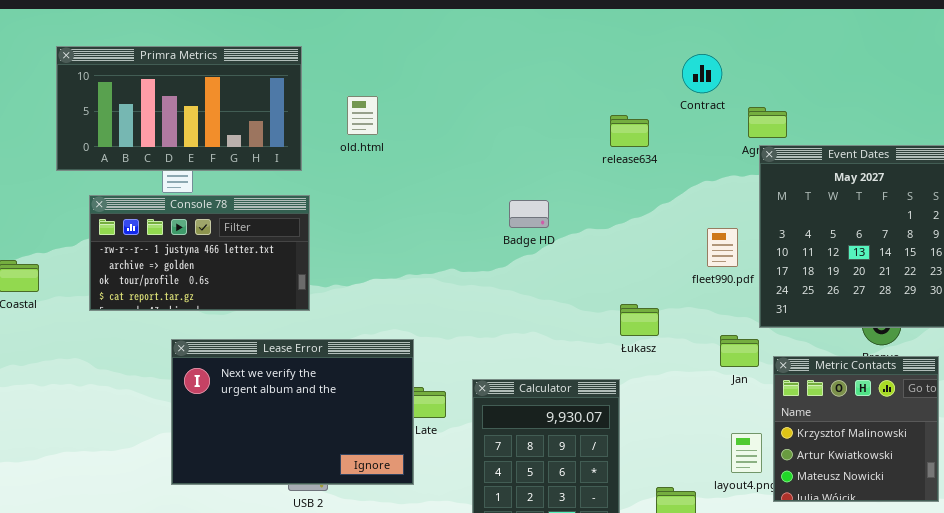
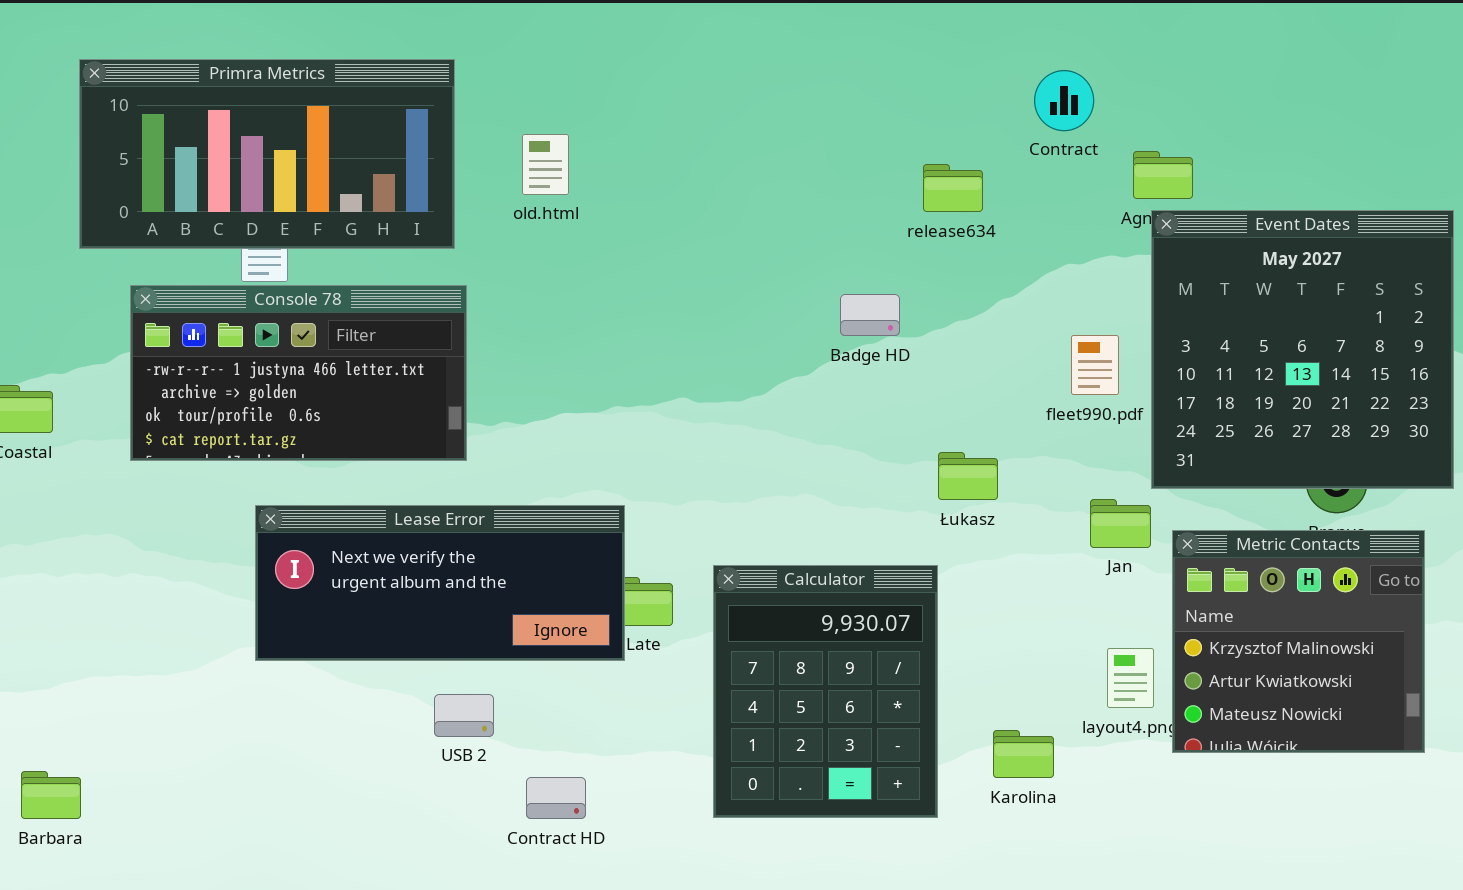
Badge HD: [509,200,549,228] -> [840,294,900,336], moved
Lease Error: [171,339,414,485] -> [255,505,625,661], resized

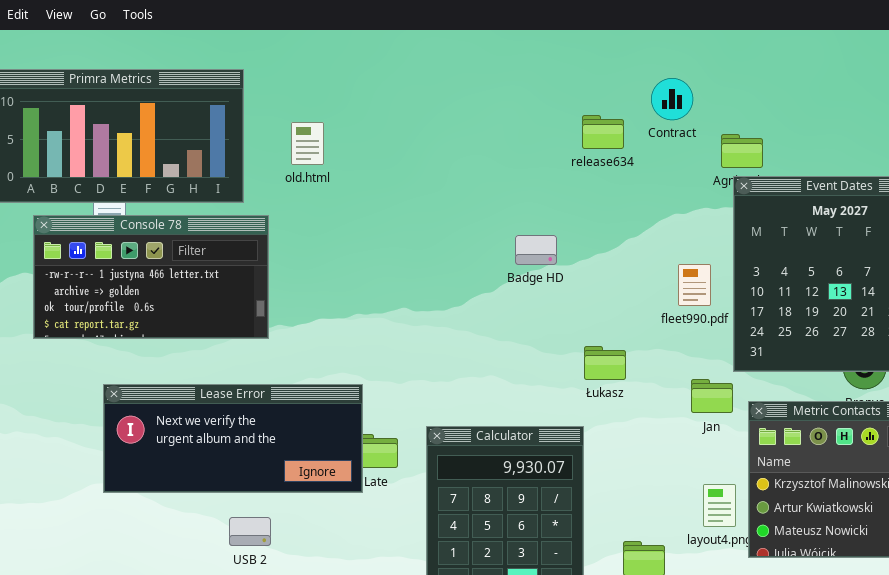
release634: [923,164,983,212] -> [582,115,624,149], moved
Console 78: [130,285,467,461] -> [33,215,269,339], moved

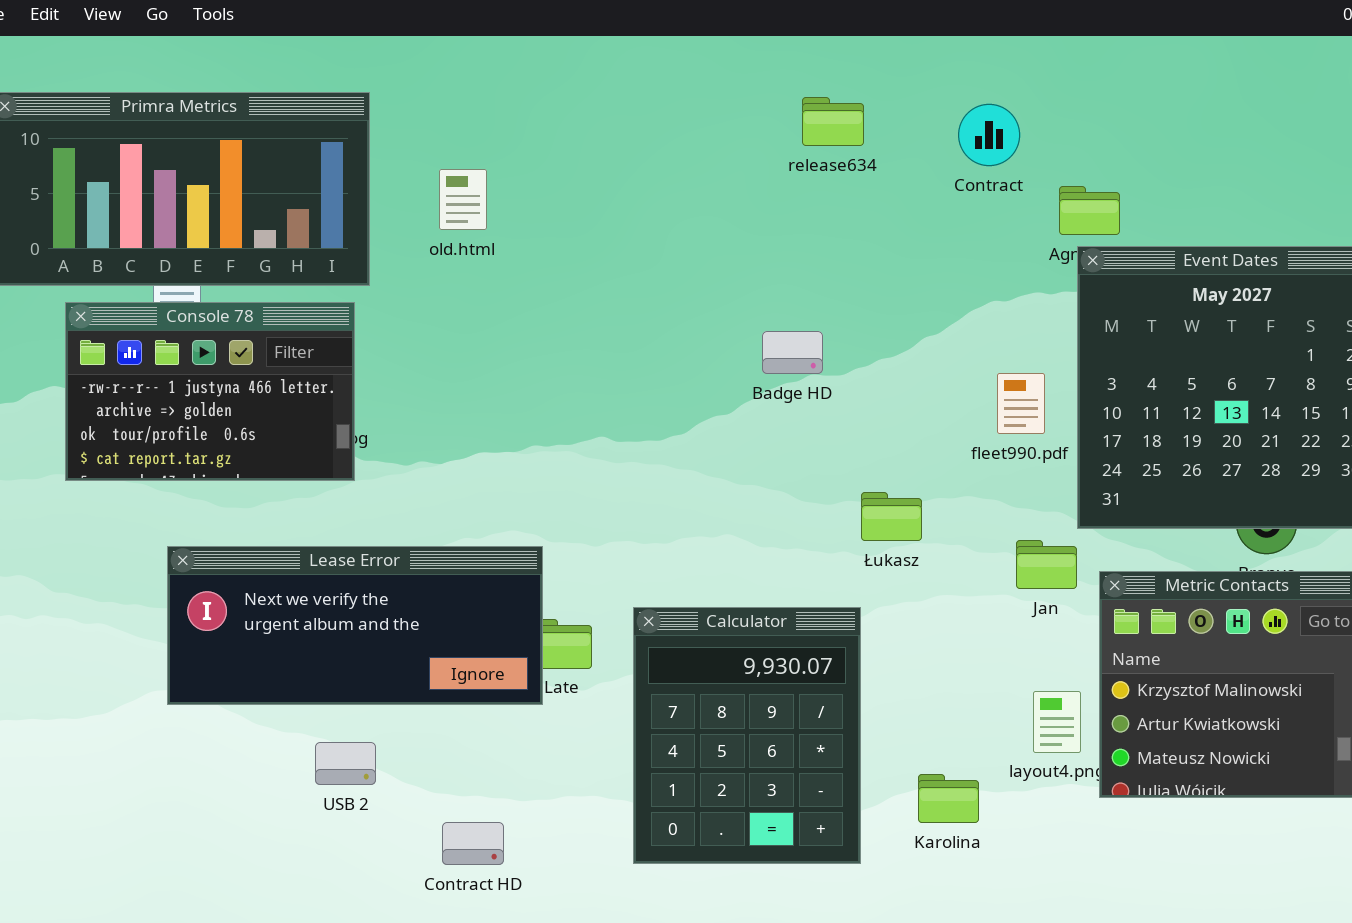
release634: [582,115,624,149] -> [802,97,864,146], moved
Console 78: [33,215,269,339] -> [65,302,355,481], resized
USB 2: [229,517,271,546] -> [315,742,376,785], moved

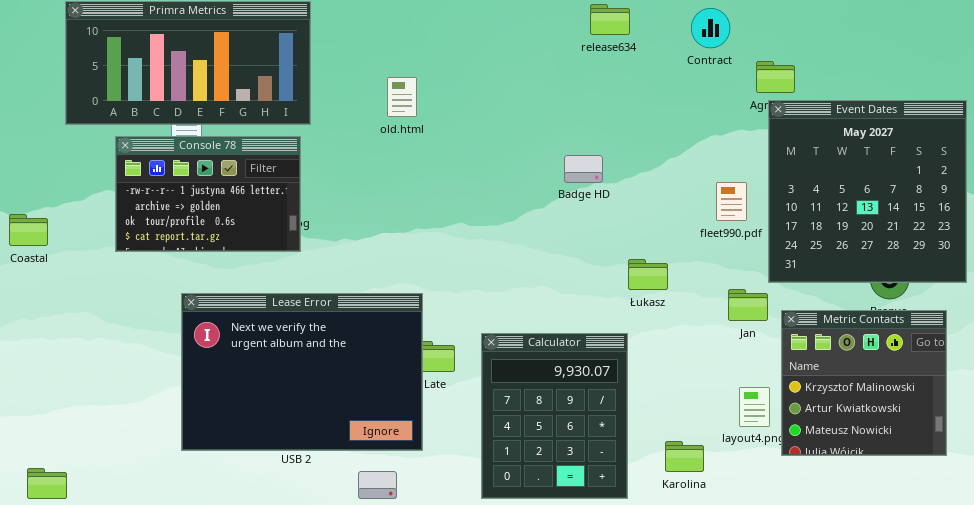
old.html: [439,169,487,230] -> [387,77,417,117], moved
Lease Error: [167,546,543,705] -> [181,293,423,451], resized

